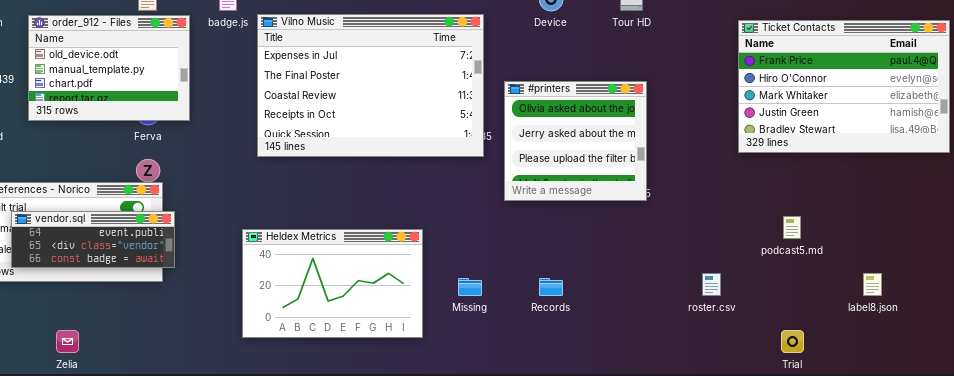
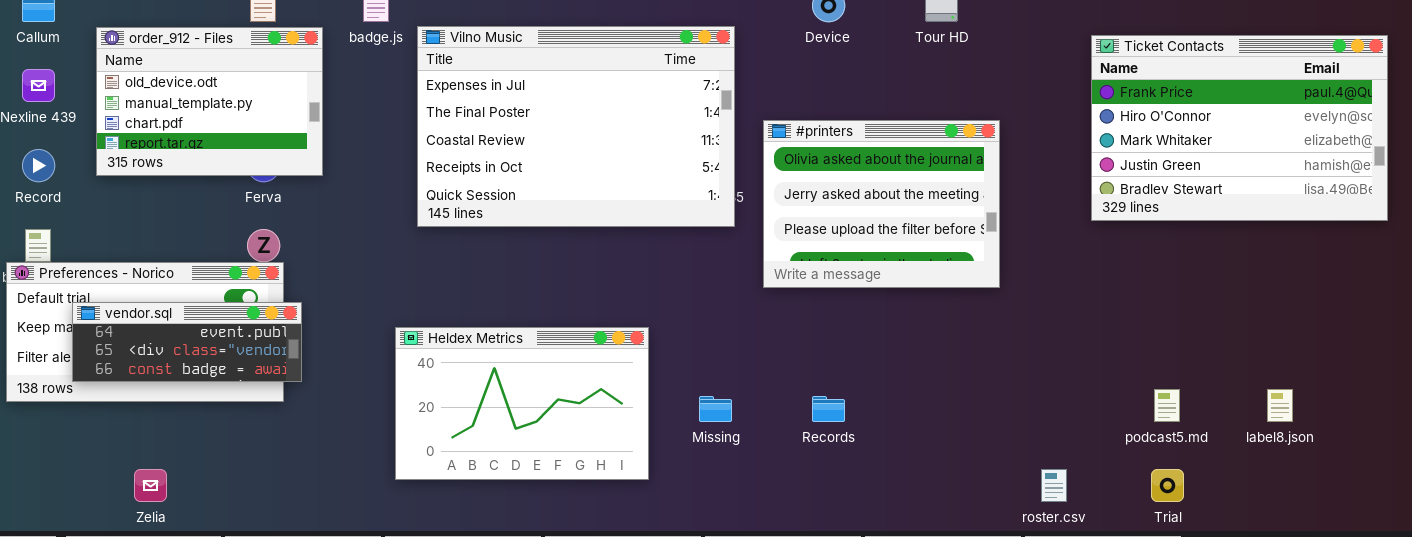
#printers: [504,81,647,201] -> [763,120,1000,288], resized
podcast5.md: [783,216,801,239] -> [1154,389,1180,422], moved
roster.csv: [702,273,721,296] -> [1041,469,1067,502], moved

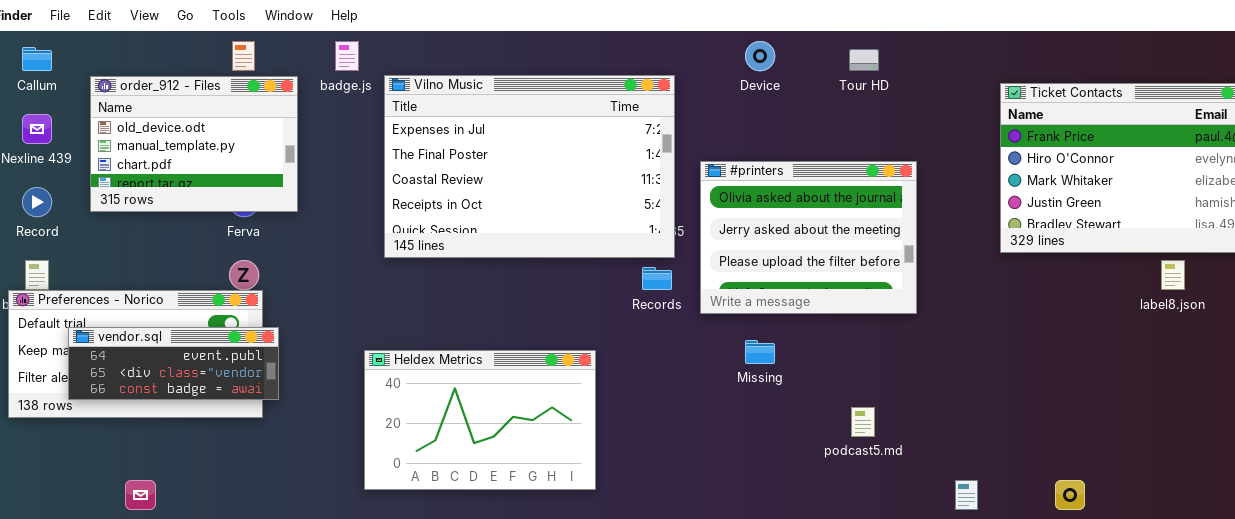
podcast5.md: [1154,389,1180,422] -> [851,407,875,437], moved
label8.json: [1267,389,1293,422] -> [1161,260,1185,290], moved
Missing: [699,396,732,422] -> [745,340,775,364], moved
Records: [812,396,845,422] -> [642,267,672,290], moved

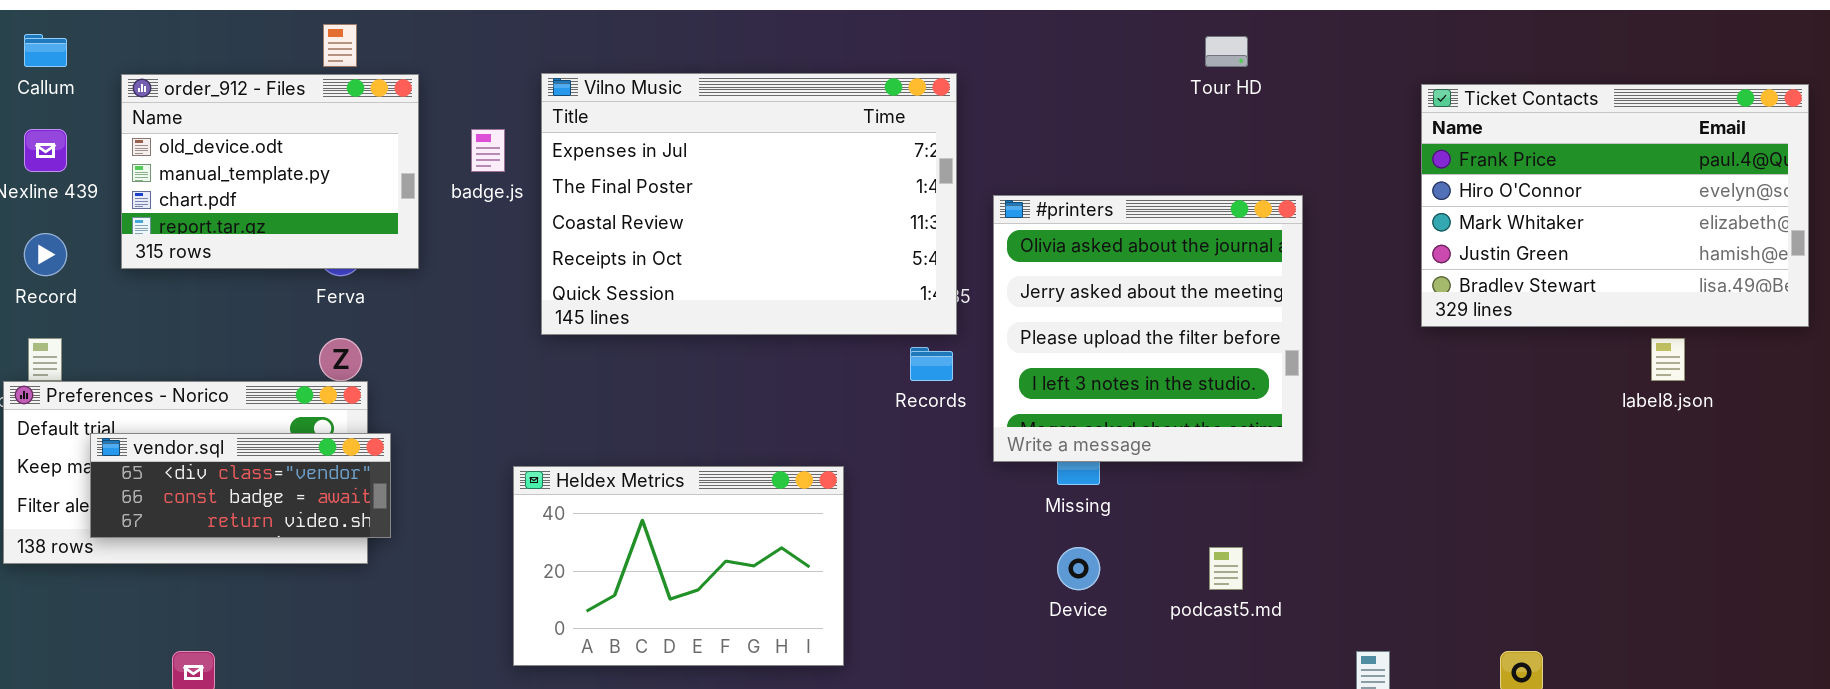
badge.js: [335,41,359,71] -> [471,129,505,172], moved
Device: [745,41,775,71] -> [1057,547,1100,590], moved
#printers: [700,161,917,314] -> [993,195,1303,462], resized
vendor.sql: [68,327,279,400] -> [90,433,391,538], scrolled down 1 row

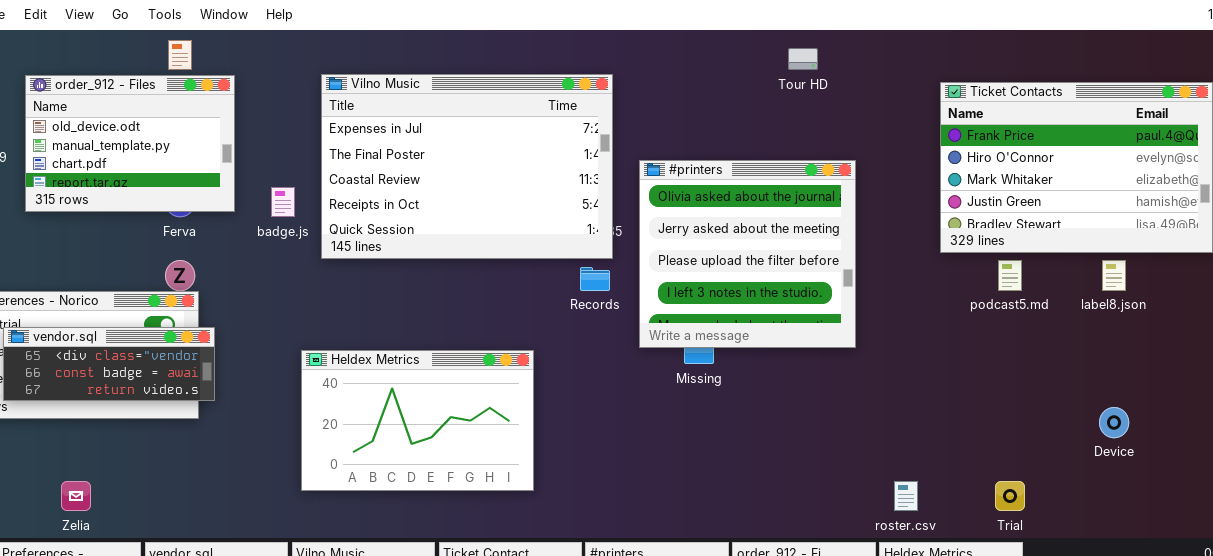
badge.js: [471,129,505,172] -> [271,187,295,217], moved
Device: [1057,547,1100,590] -> [1099,407,1129,438], moved
podcast5.md: [1209,547,1243,590] -> [998,260,1022,291], moved

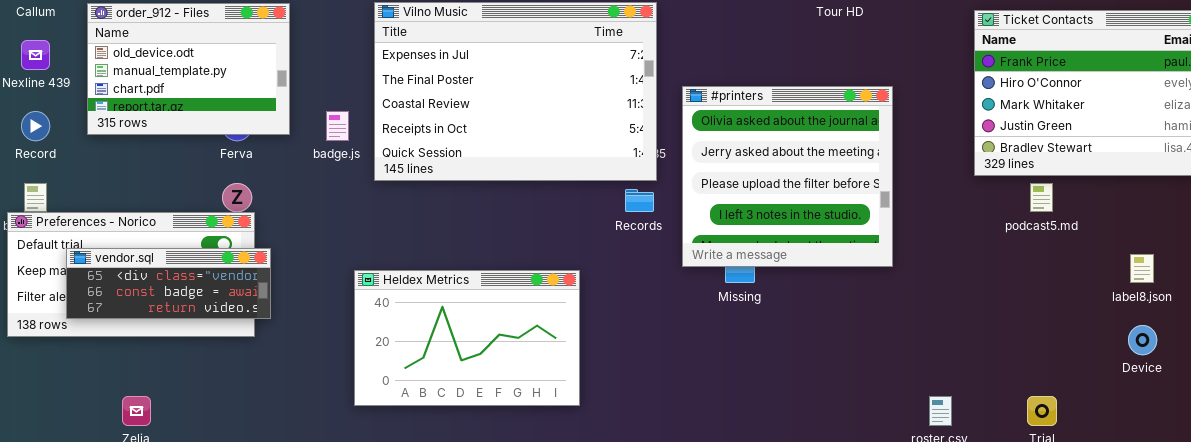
label8.json: [1102,260,1126,291] -> [1130,254,1154,283], moved

